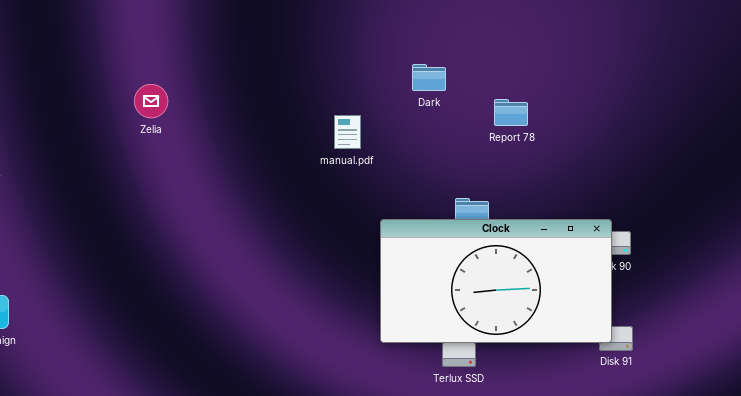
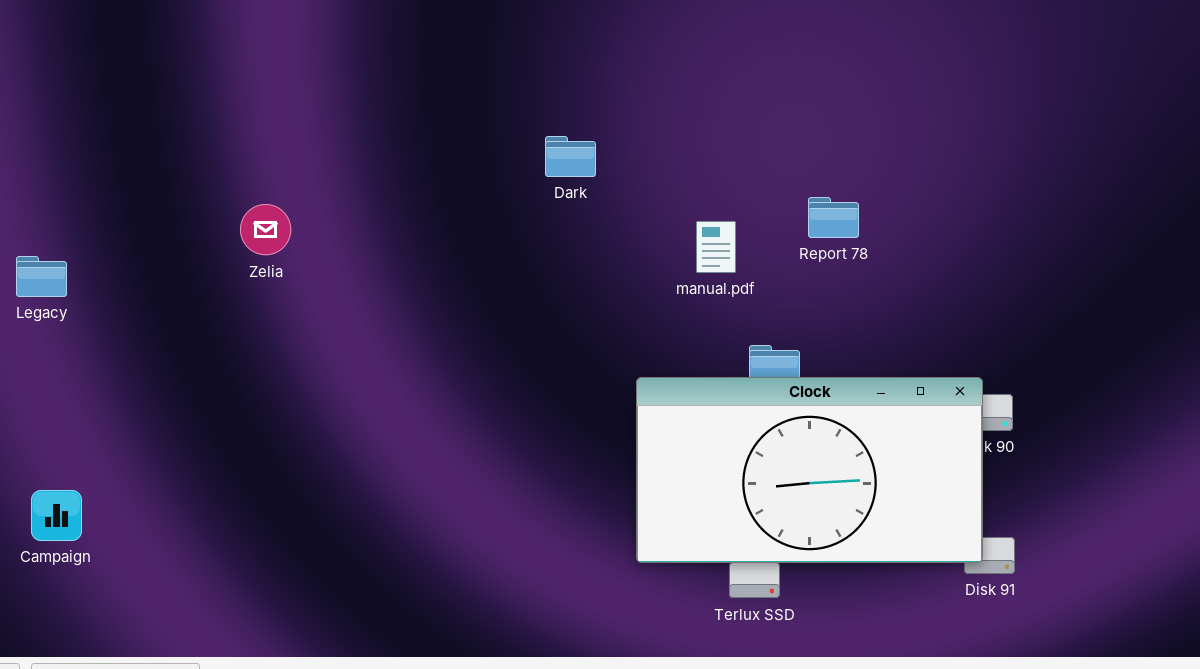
Dark: [412,64,446,91] -> [545,136,596,177], moved
Zelia: [134,84,168,118] -> [240,204,291,255], moved
manual.pdf: [334,115,361,149] -> [696,221,736,273], moved

